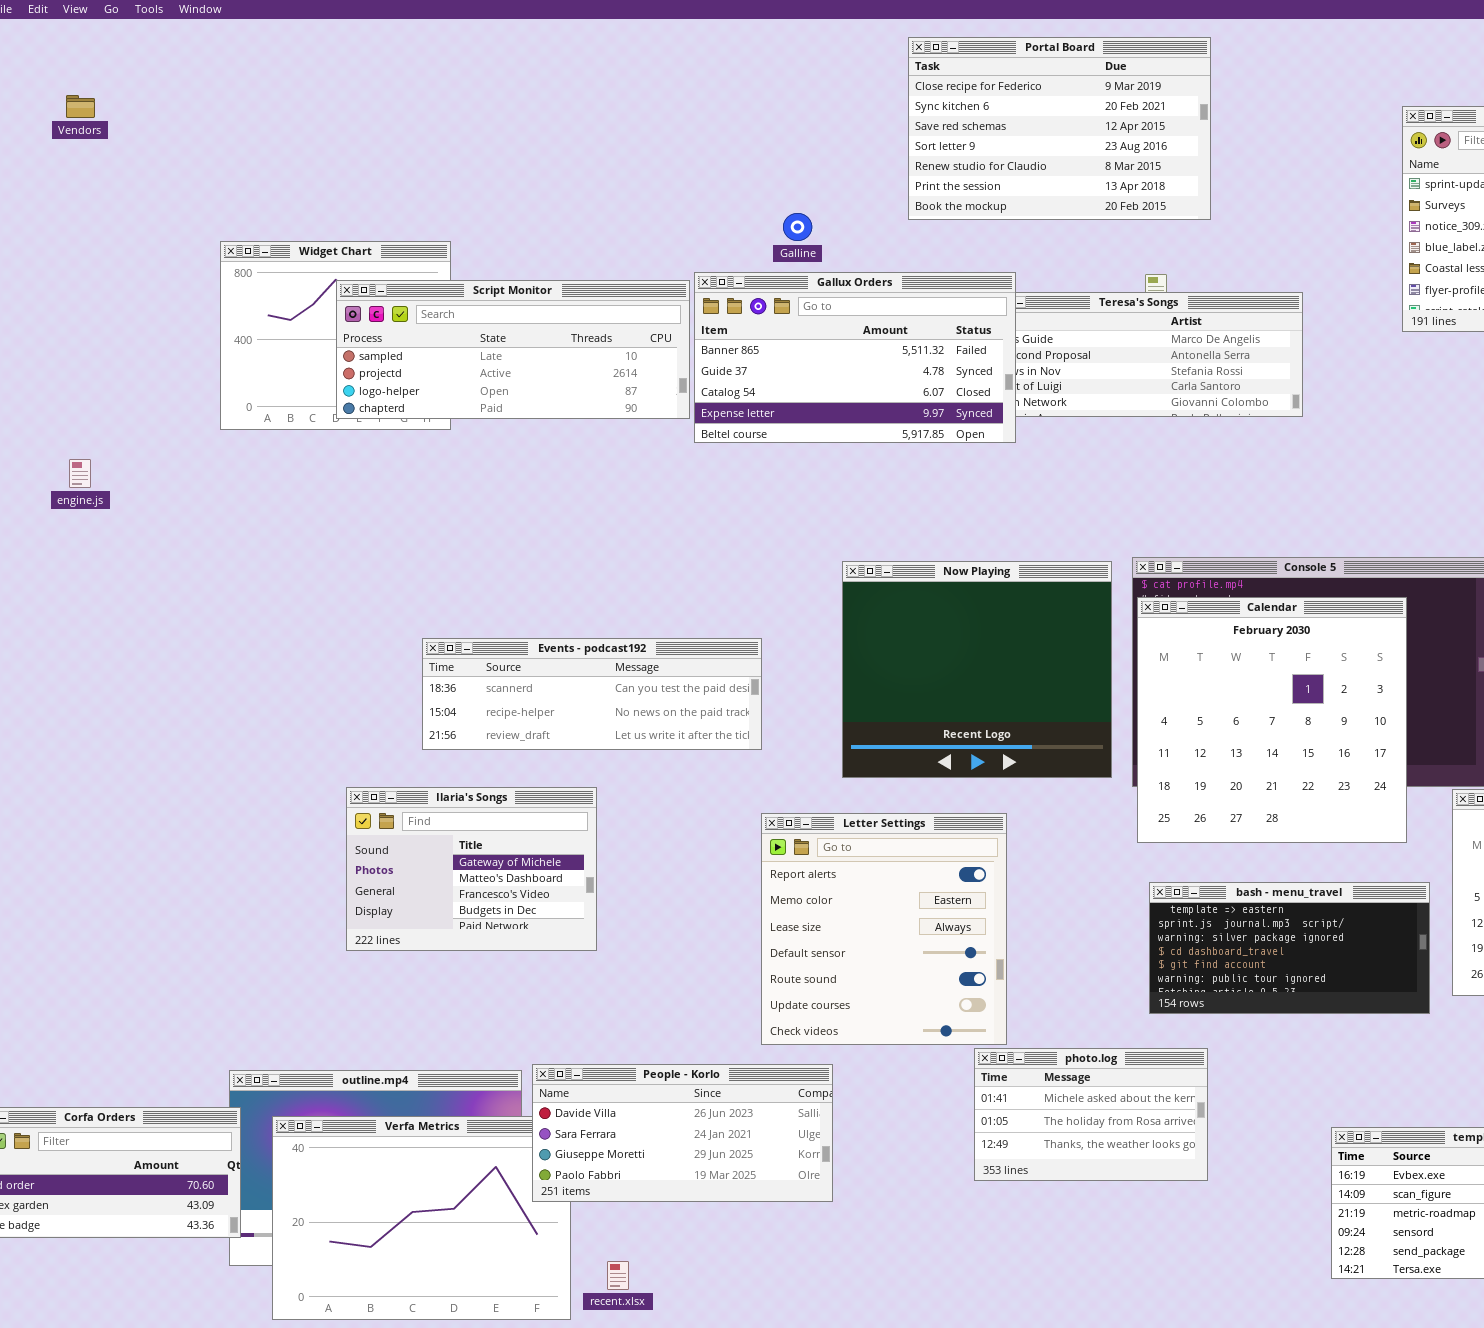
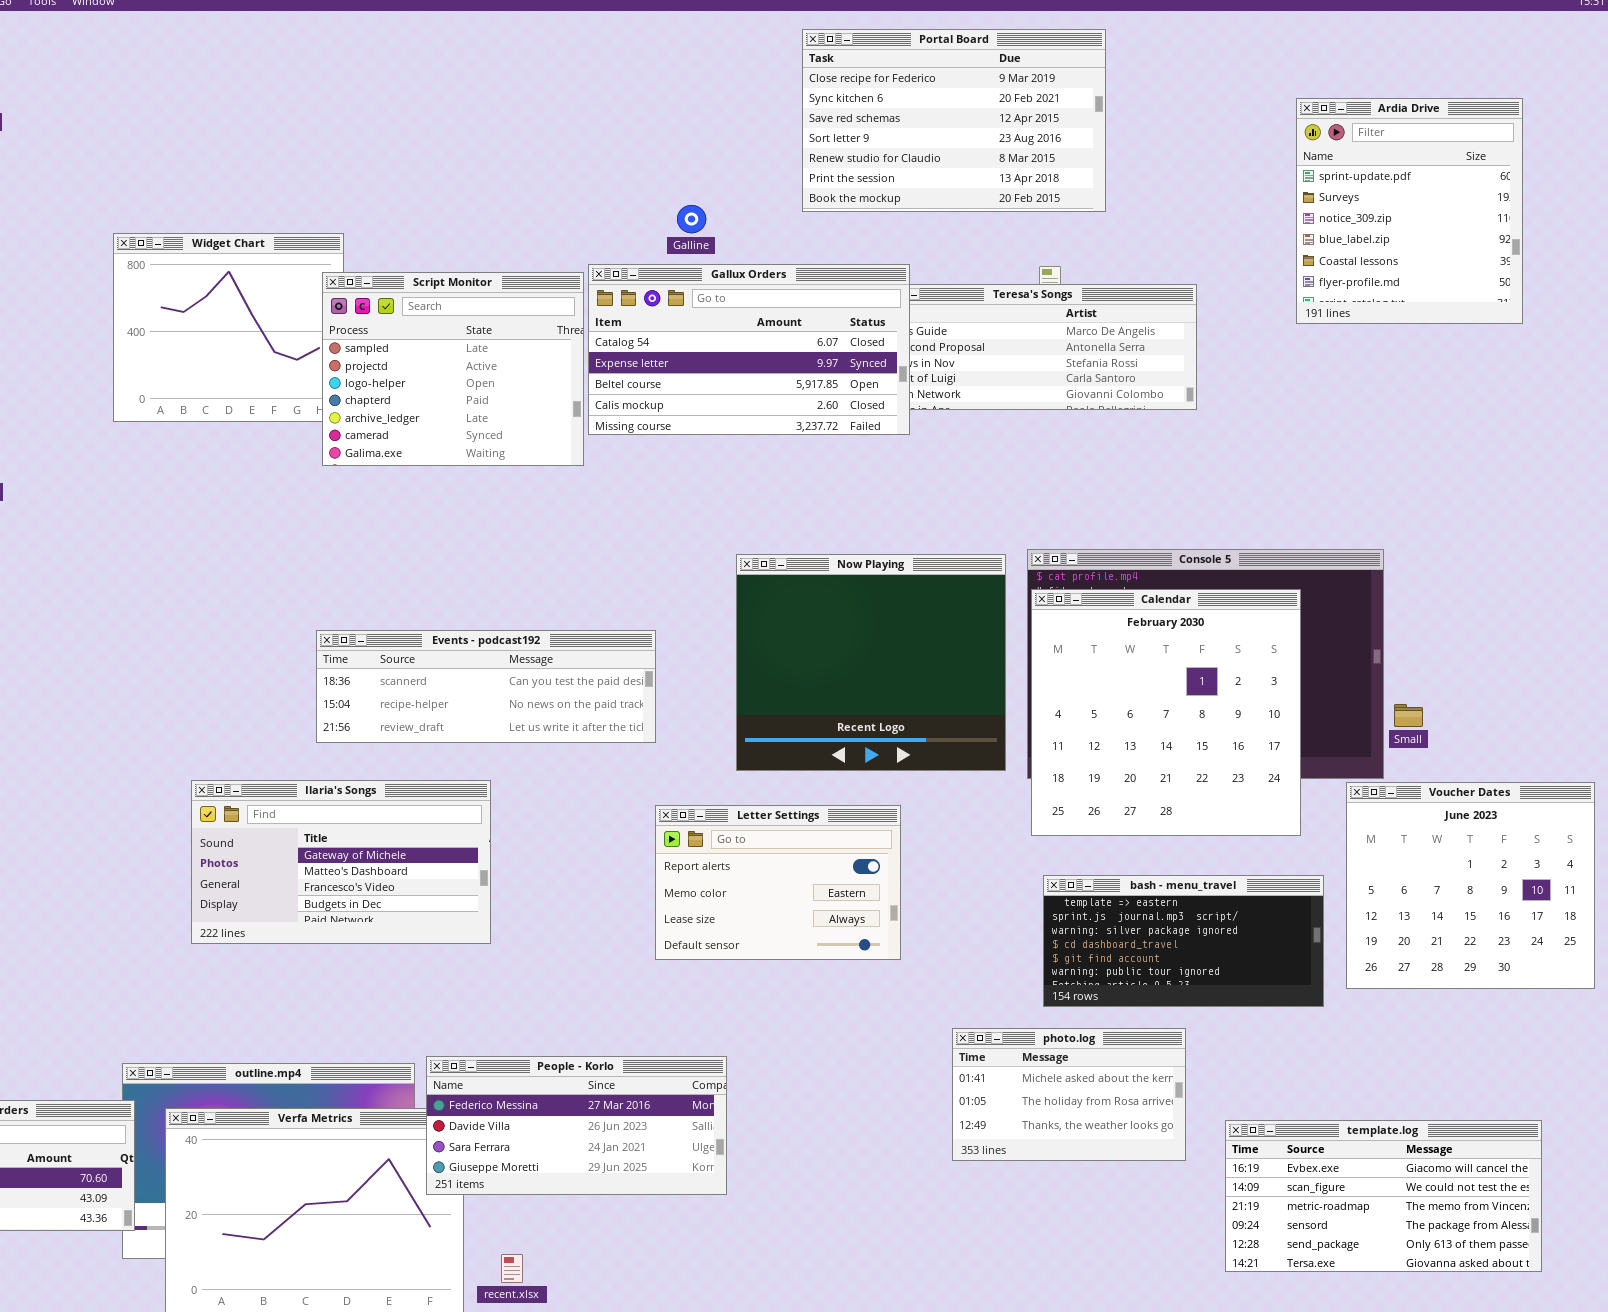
Gallux Orders: [694,272,1016,443] -> [588,264,910,435], scrolled down 2 rows
Script Monitor: [336,280,690,419] -> [322,272,584,466], resized
Ilaria's Songs: [346,787,597,951] -> [191,780,491,944], resized
Letter Settings: [761,813,1007,1045] -> [655,805,901,960], resized
photo.log: [974,1048,1208,1181] -> [952,1028,1186,1161], moved
People - Korlo: [532,1064,833,1202] -> [426,1056,727,1195], scrolled up 1 row

